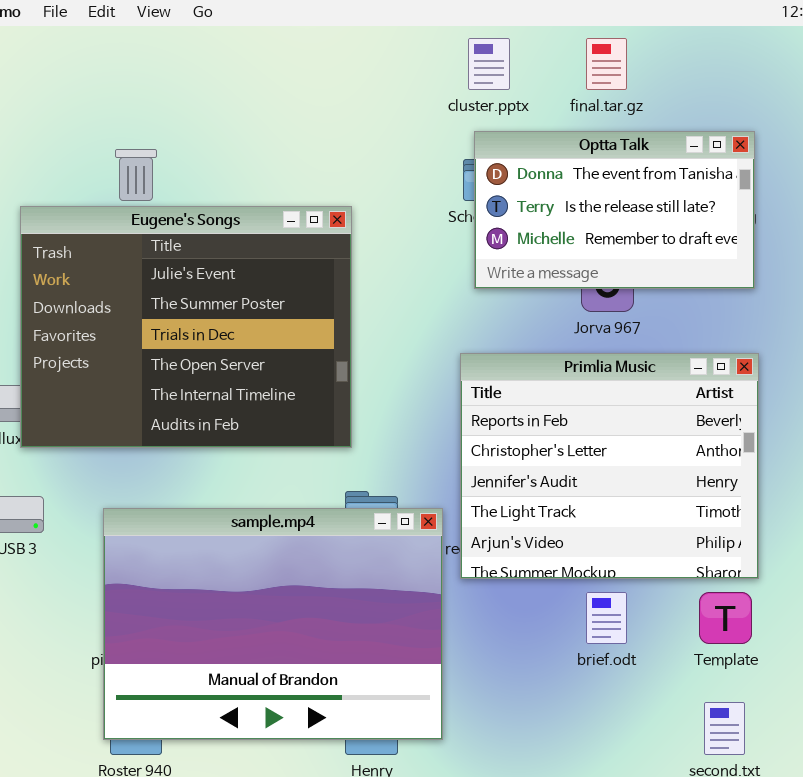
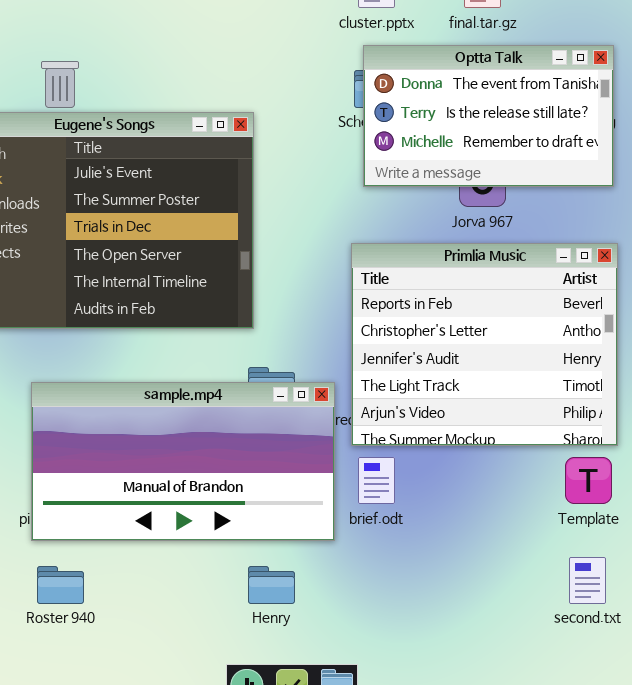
sample.mp4: [103,508,443,740] -> [31,382,335,541], resized
brief.odt: [586,592,627,644] -> [358,457,395,504], moved

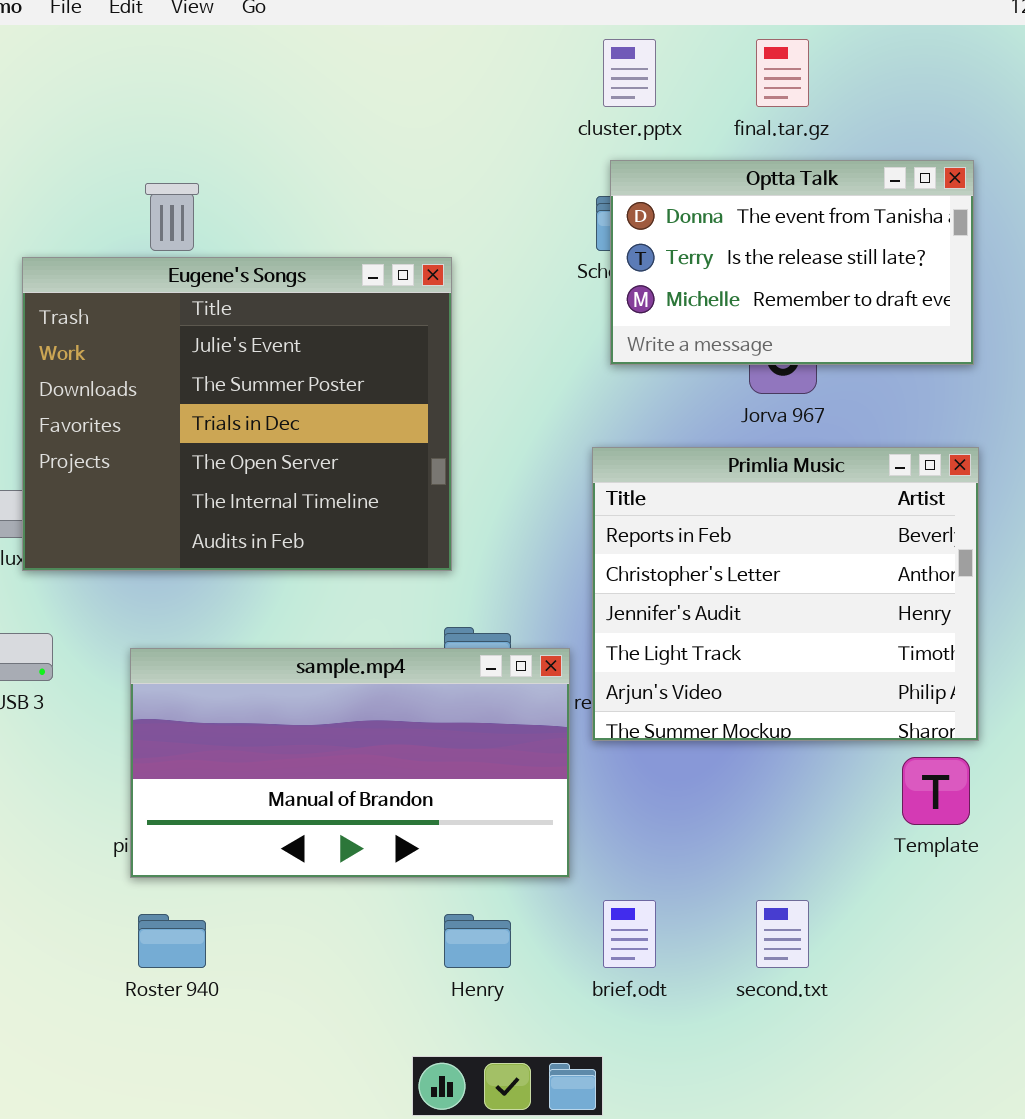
brief.odt: [358,457,395,504] -> [603,900,656,968], moved
second.txt: [569,557,606,604] -> [756,900,809,968], moved

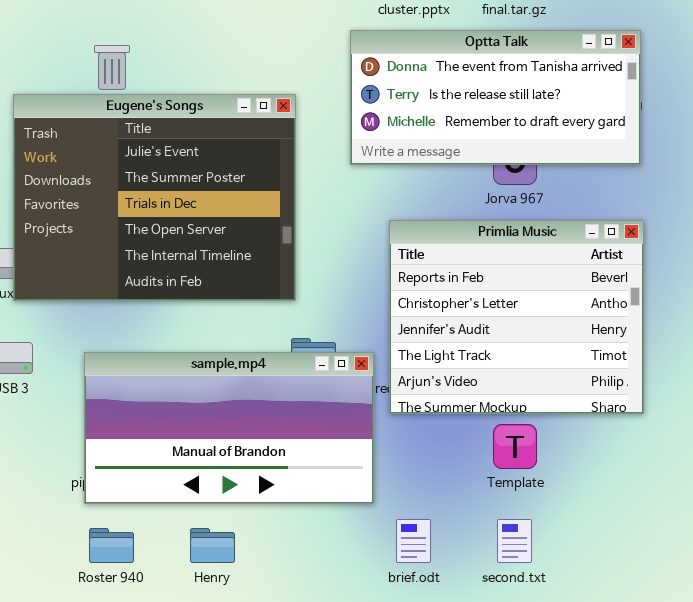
Optta Talk: [610,160,974,365] -> [350,30,641,165], resized
Template: [902,757,970,825] -> [493,424,537,469], moved
Henry: [444,914,511,968] -> [190,528,235,563], moved

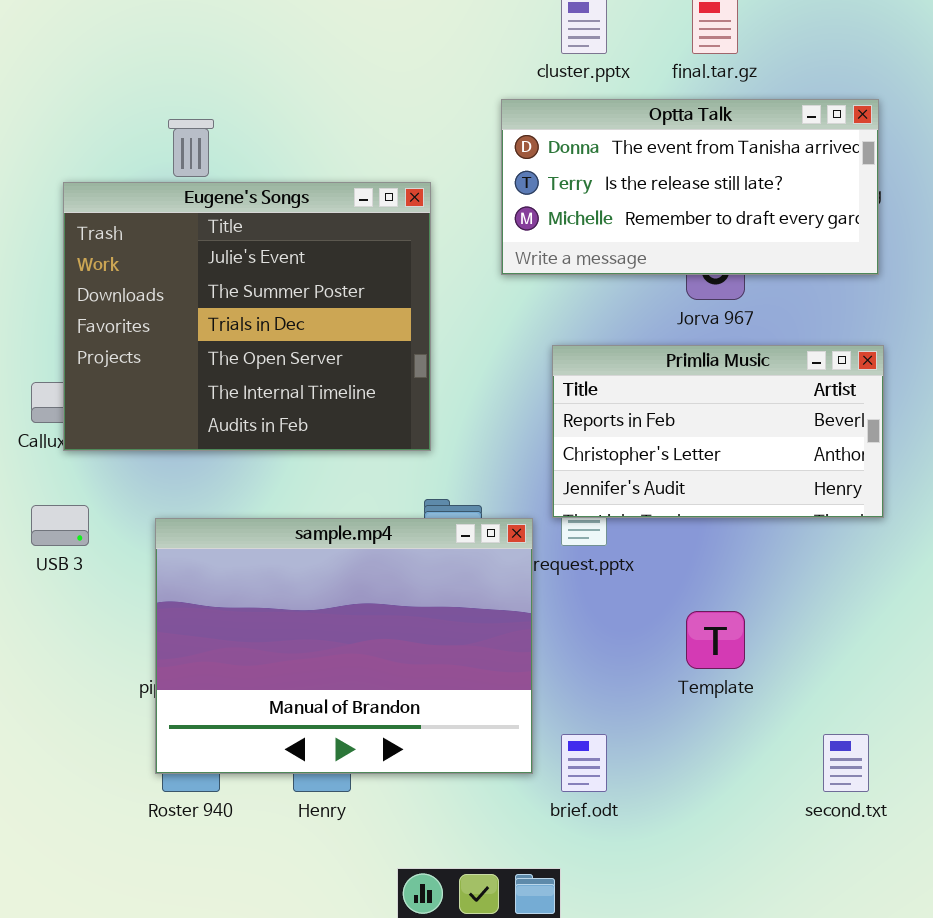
Primlia Music: [389,220,644,414] -> [552,345,884,518], resized
sample.mp4: [84,352,374,504] -> [155,518,533,774], resized
second.txt: [497,519,532,563] -> [823,734,869,792], moved

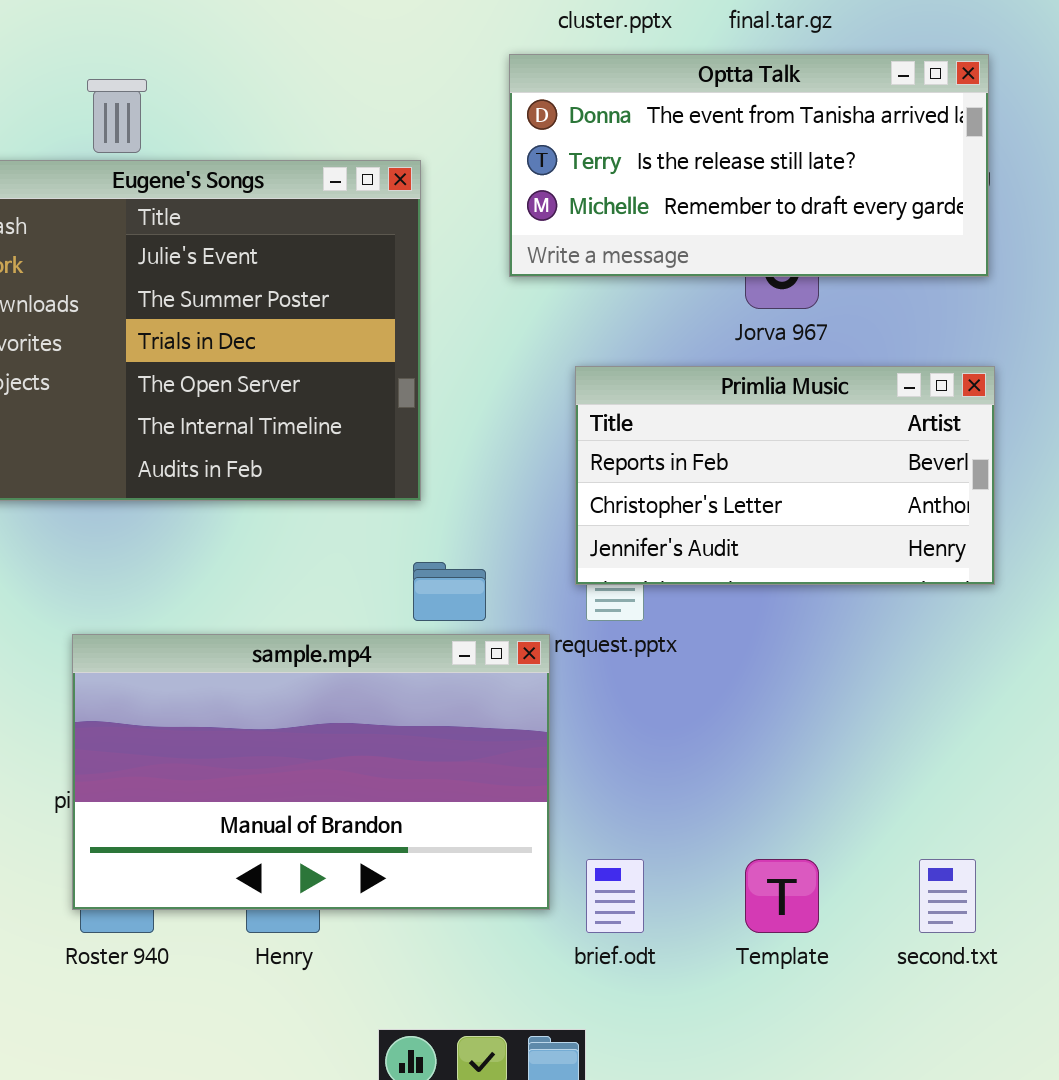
sample.mp4: [155,518,533,774] -> [72,634,550,910], resized
Template: [686,611,745,669] -> [745,859,819,933], moved

